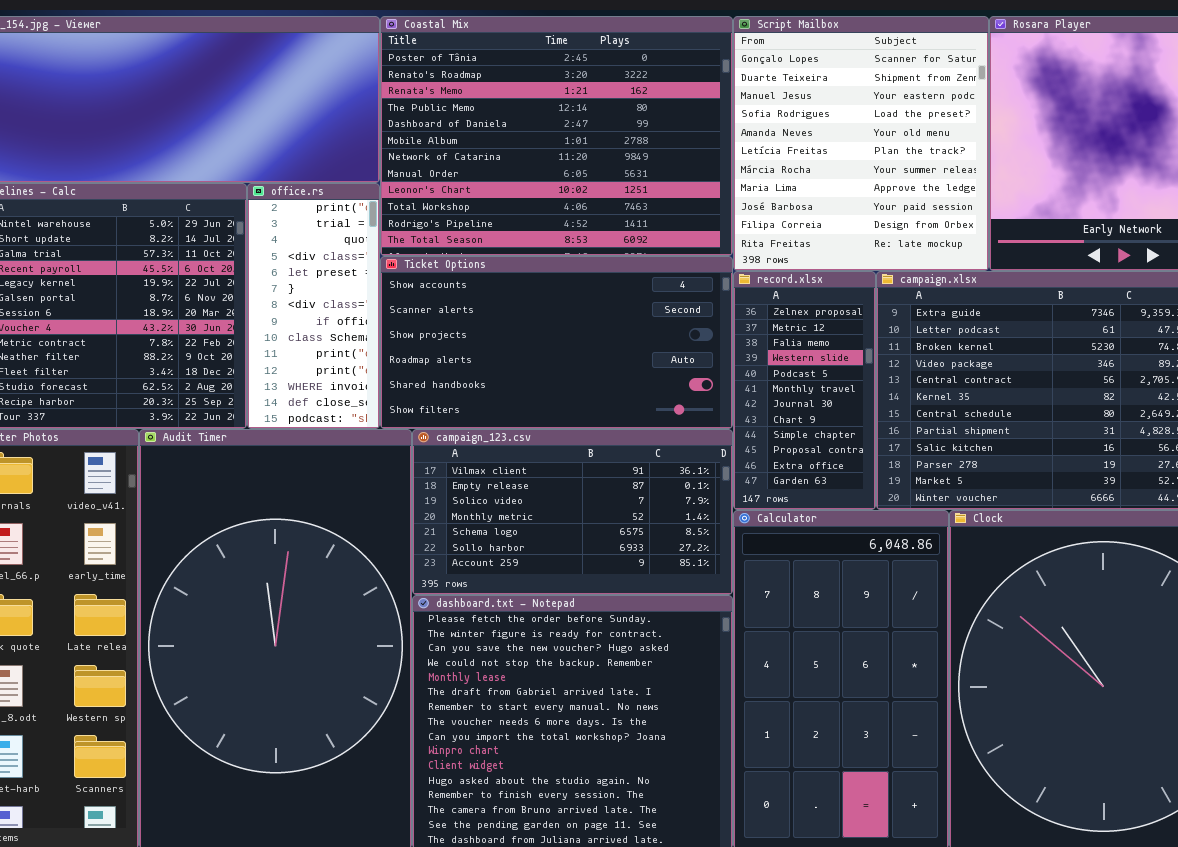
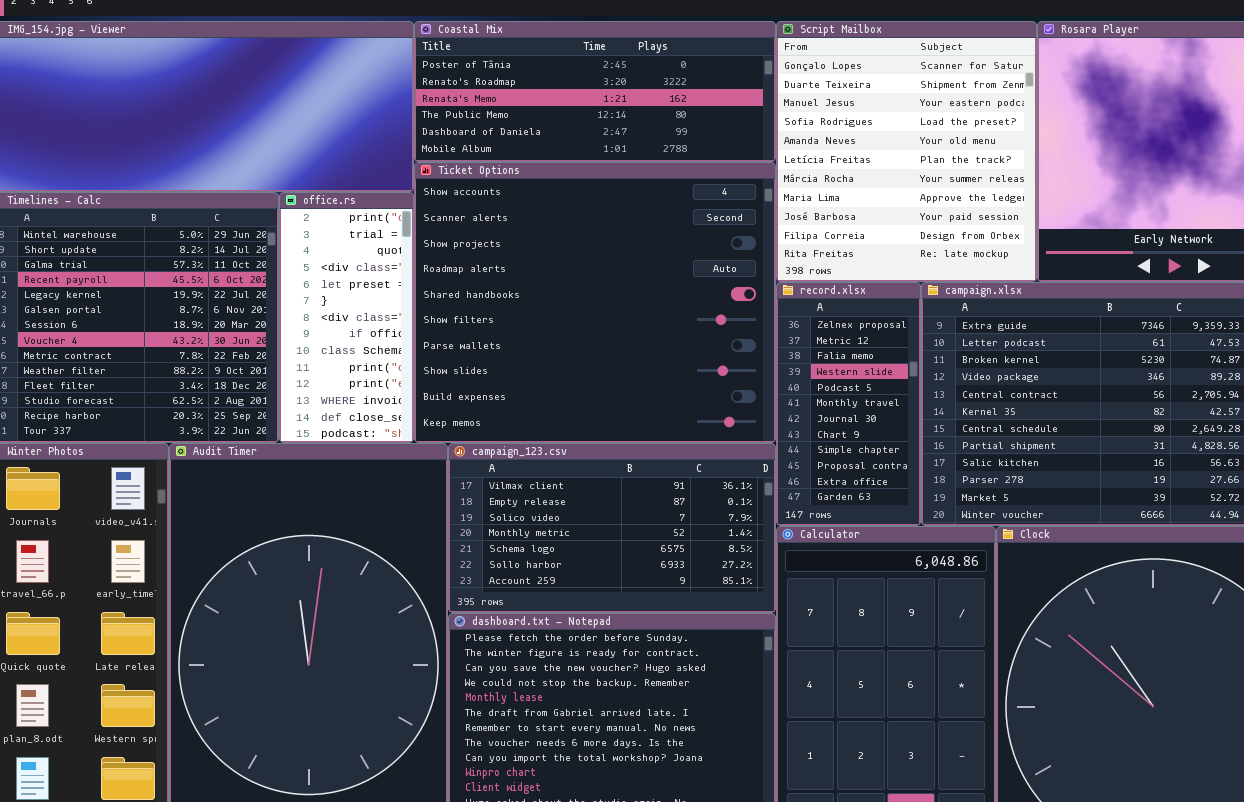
Coastal Mix: [380,16,733,256] -> [414,21,776,162], resized
Ticket Options: [380,256,733,429] -> [414,162,776,443], resized

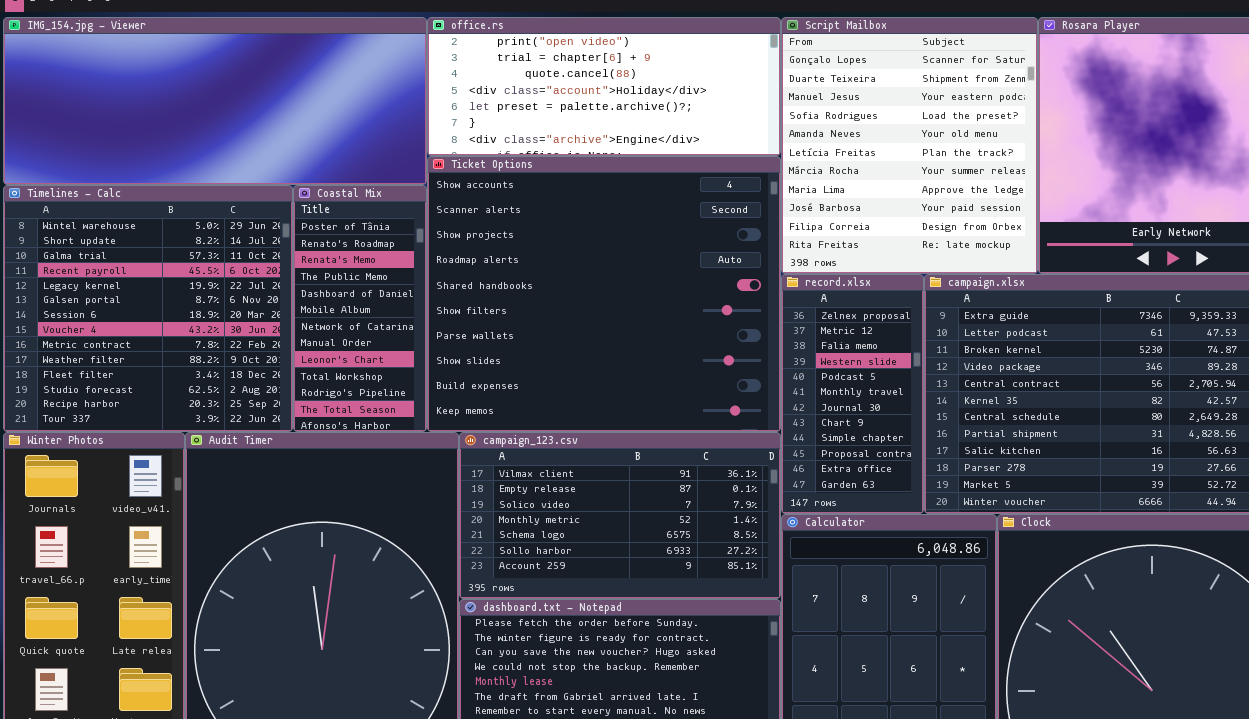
Coastal Mix: [414,21,776,162] -> [293,185,427,432], moved, resized
office.rs: [279,192,414,443] -> [427,17,781,156], moved, resized

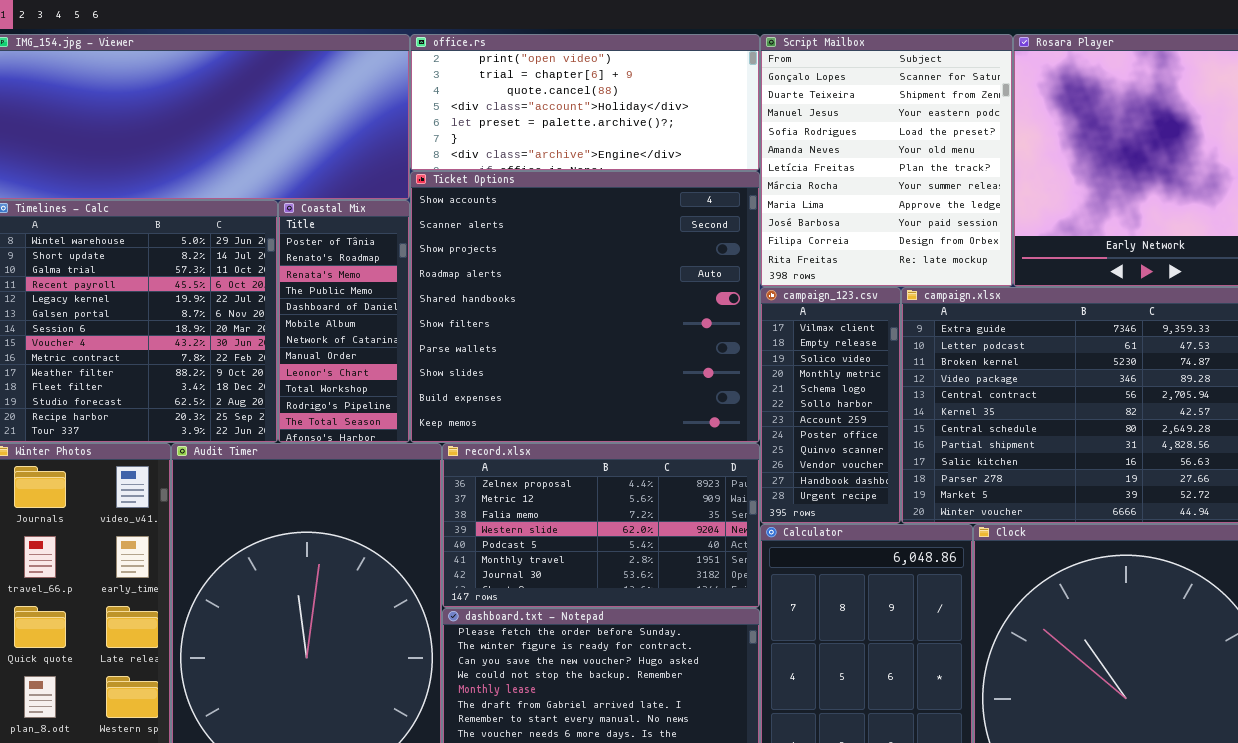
record.xlsx: [781,274,924,514] -> [442,443,760,608], moved, resized
campaign_123.csv: [459,432,781,599] -> [760,287,901,524], moved, resized

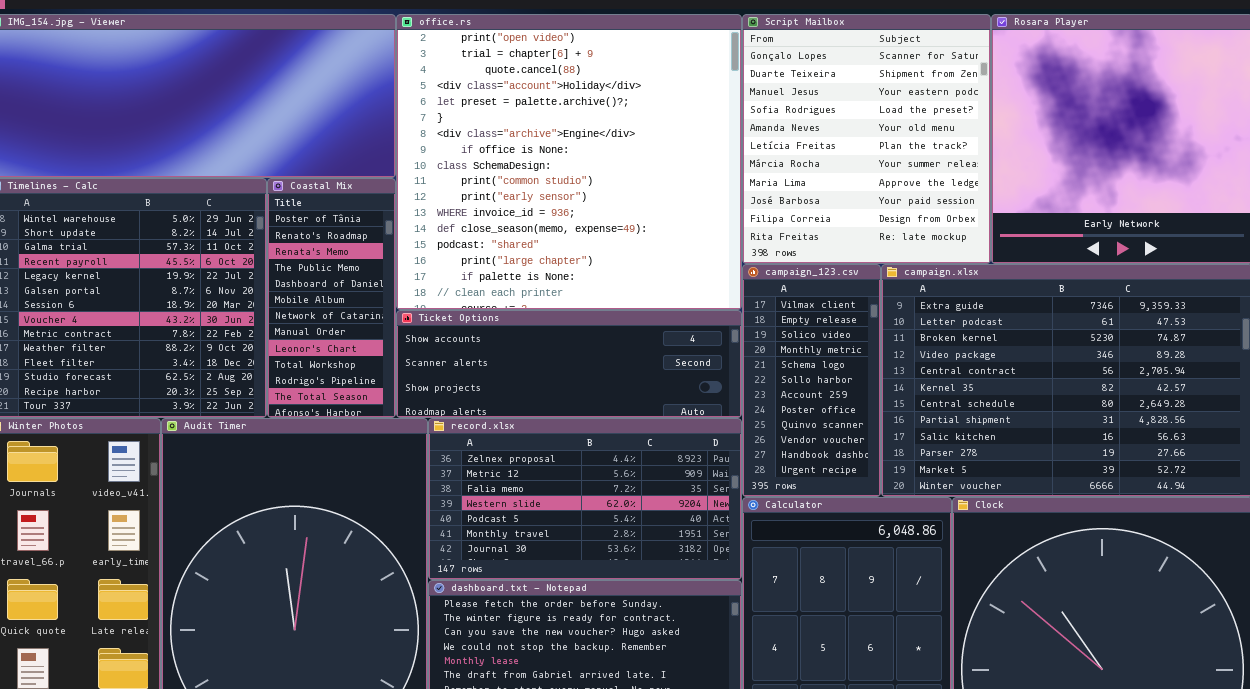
office.rs: [410,34,760,171] -> [396,14,742,310], resized
Ticket Options: [410,171,760,443] -> [396,310,742,418], resized

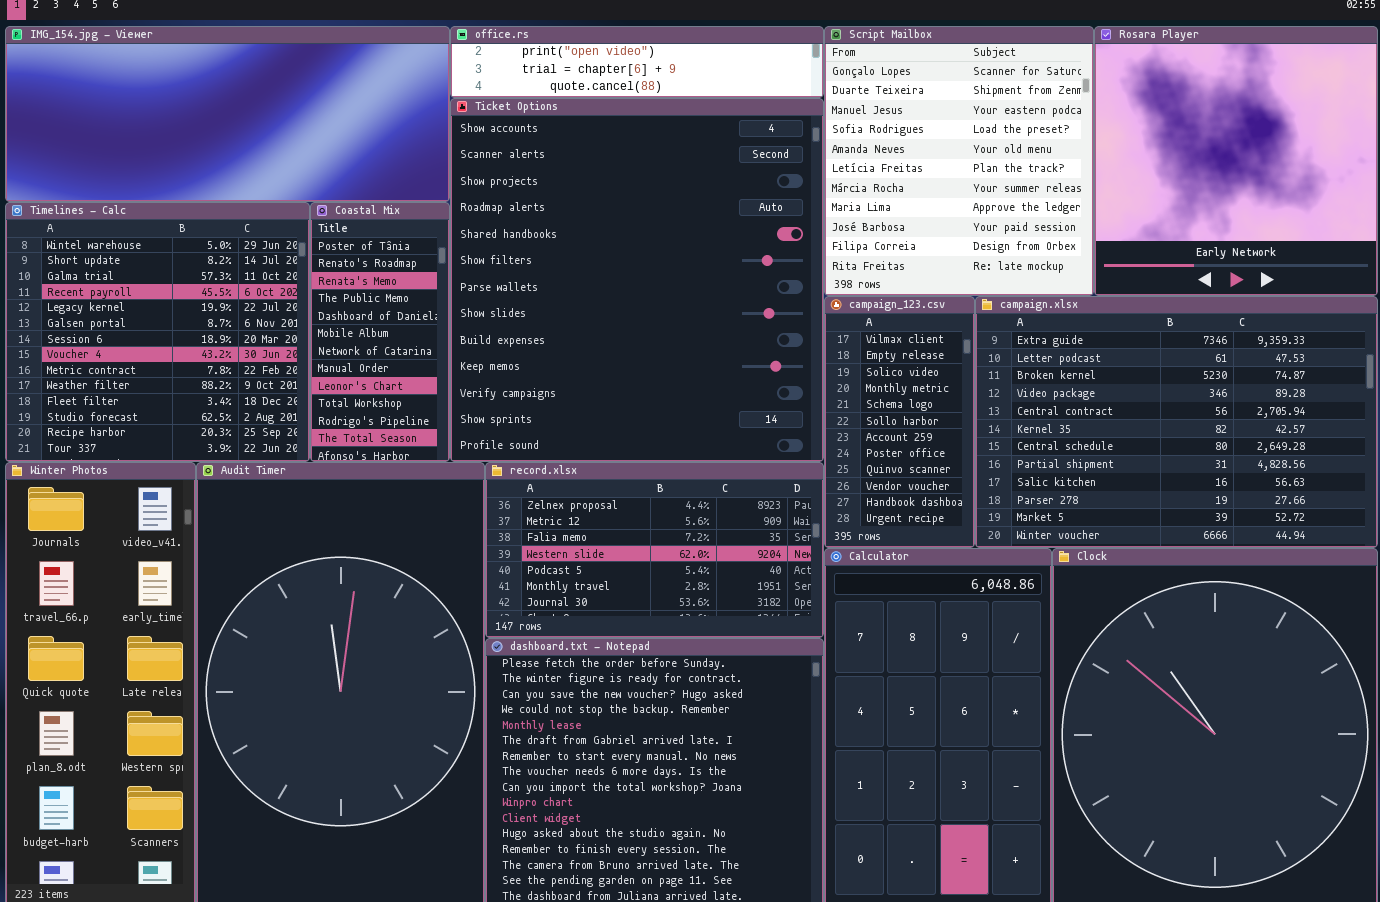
office.rs: [396,14,742,310] -> [450,26,824,98], resized
Ticket Options: [396,310,742,418] -> [450,98,824,462], resized

